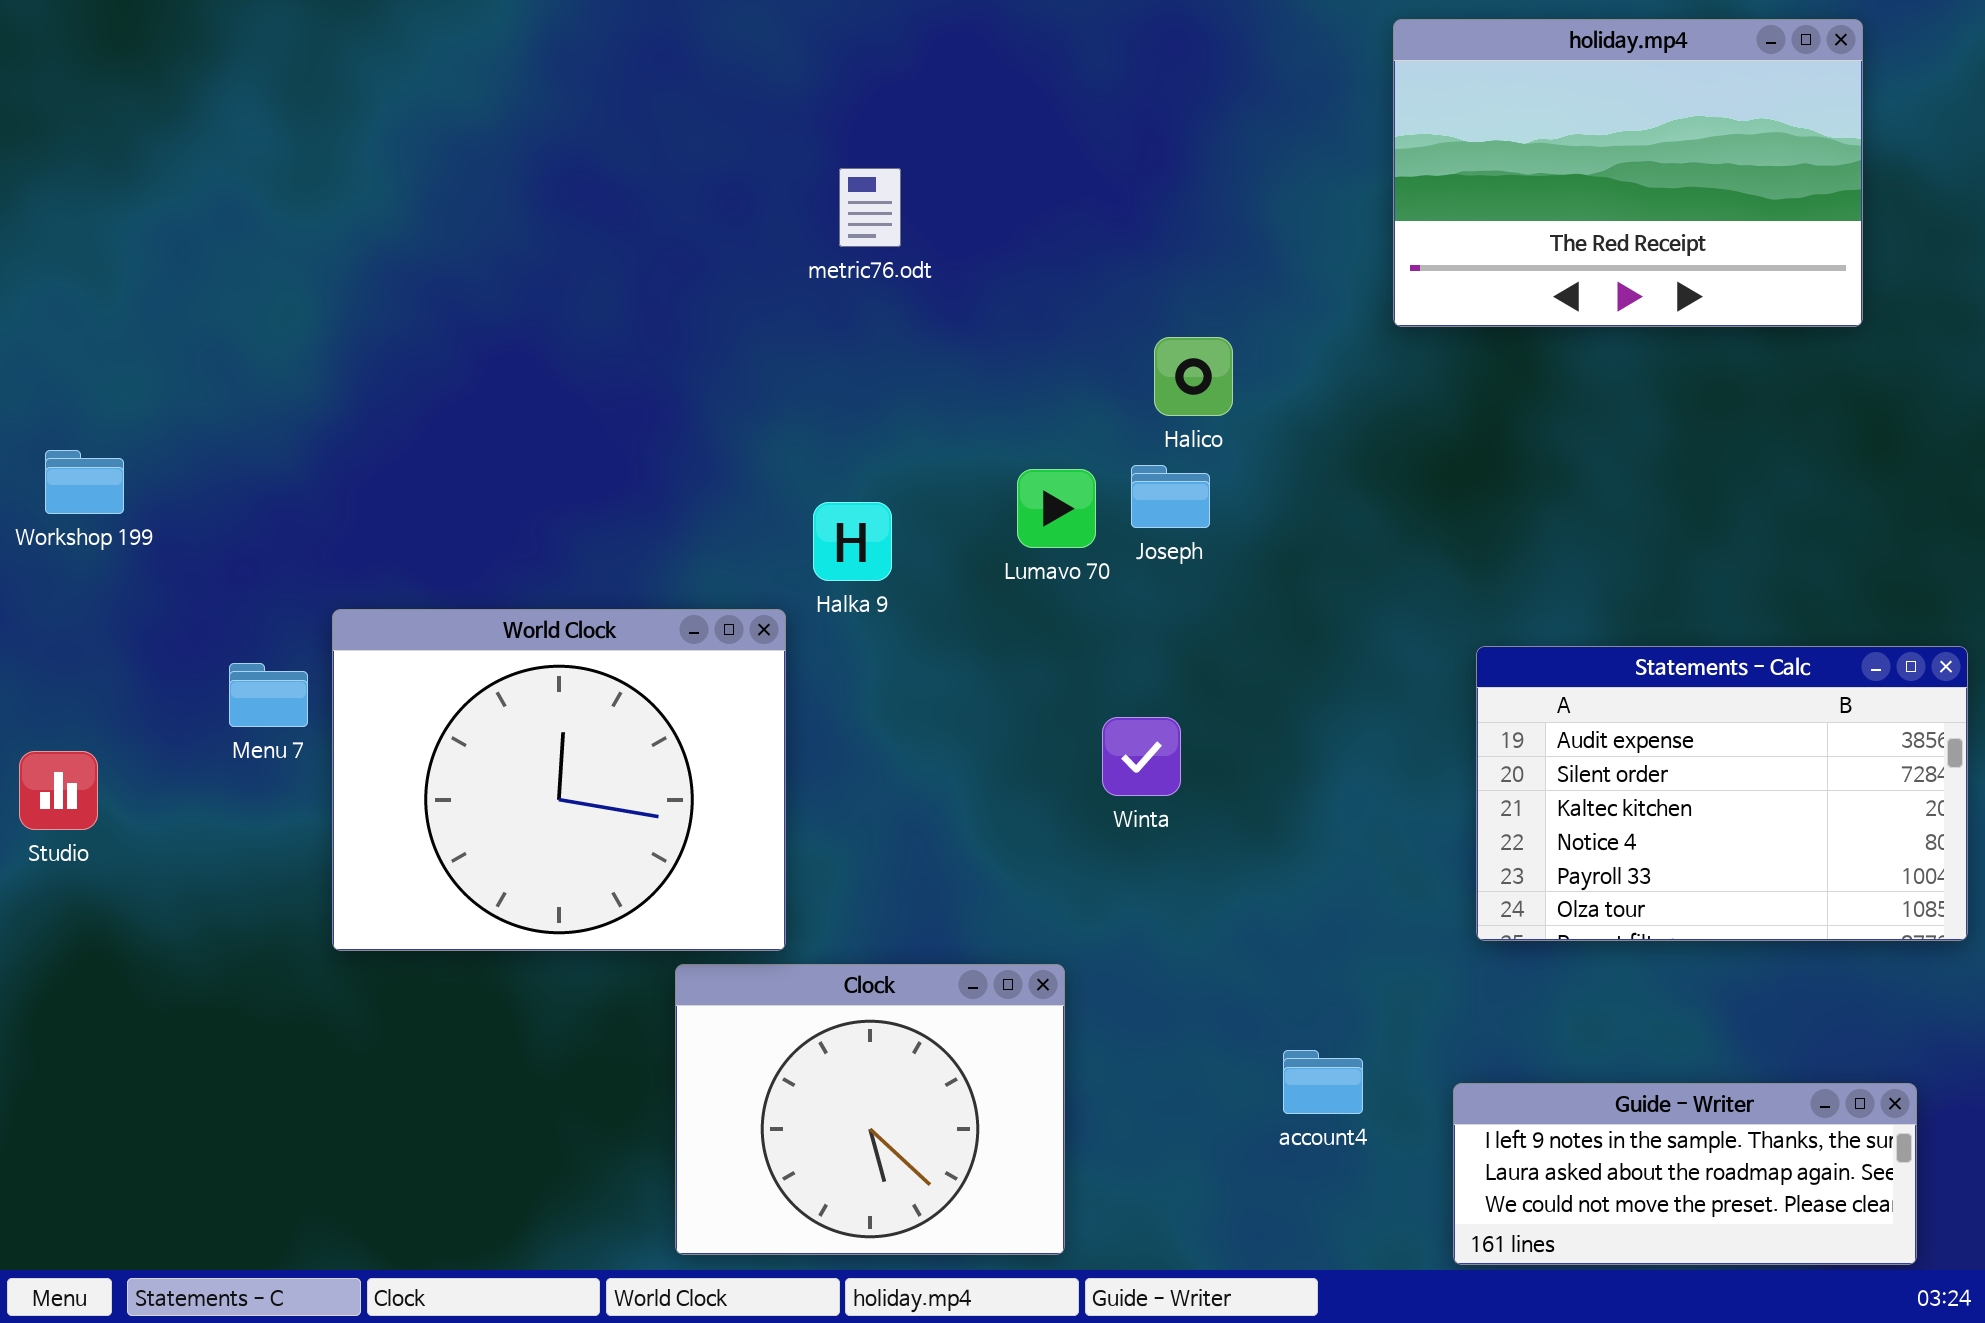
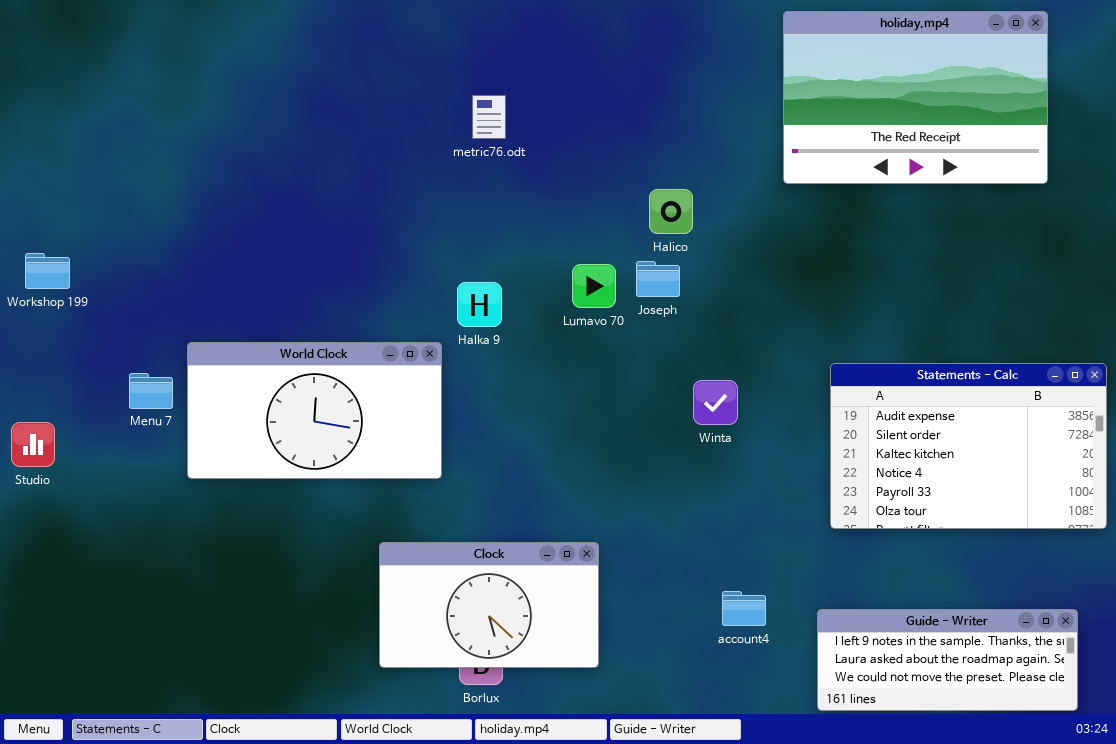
World Clock: [332,609,786,951] -> [187,342,442,479], resized
Winta: [1102,717,1181,796] -> [693,380,738,425], moved
Clock: [675,964,1065,1255] -> [379,542,599,668], resized

